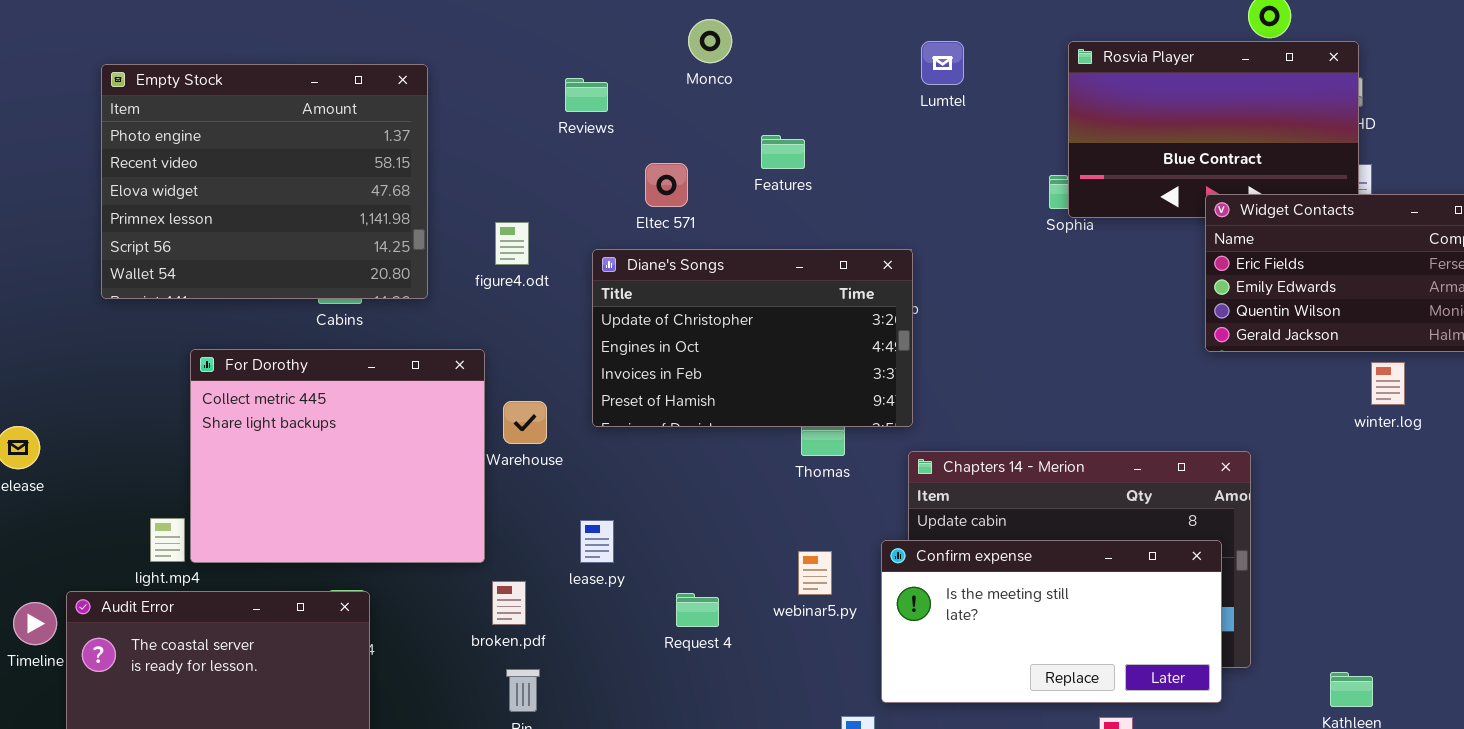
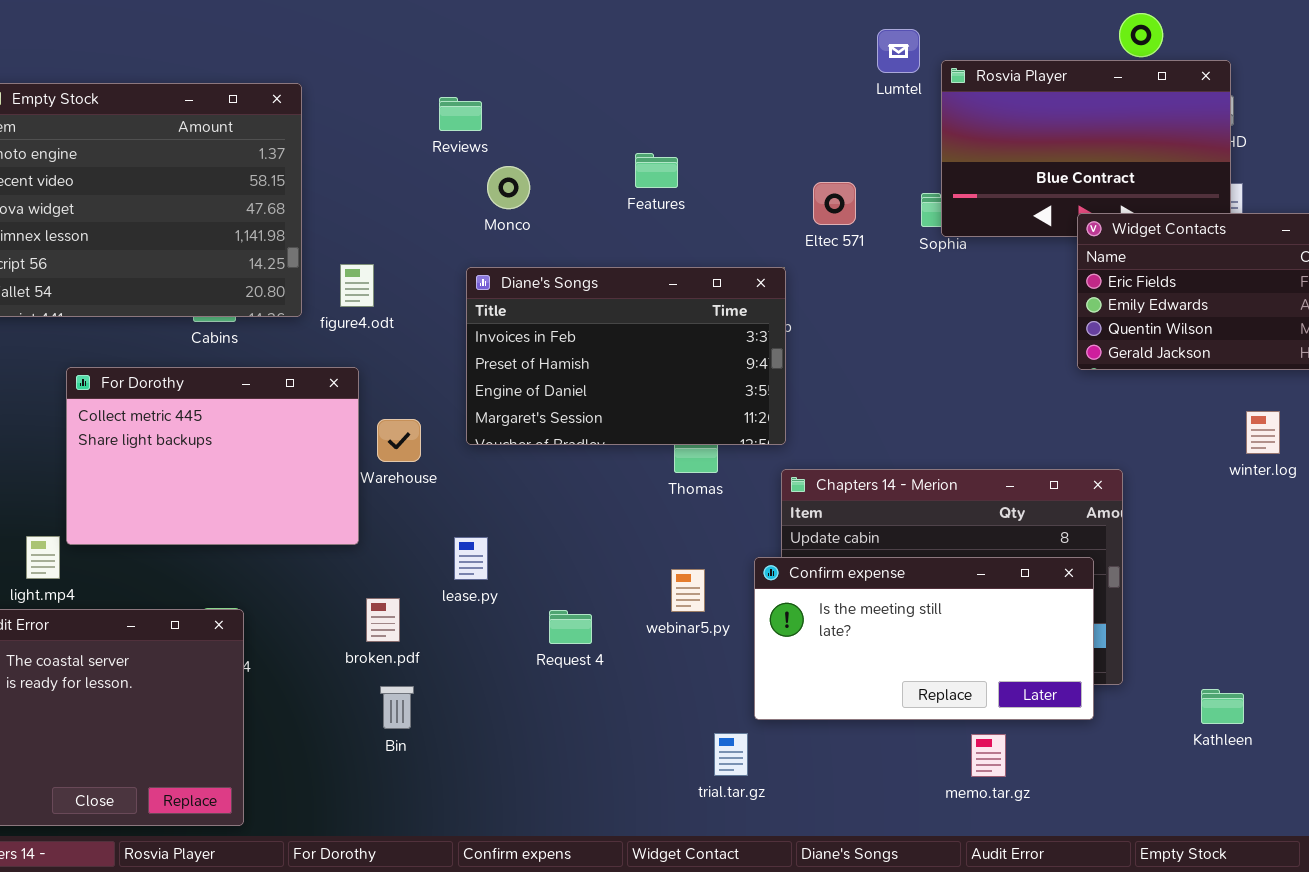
Monco: [688,19,732,63] -> [487,166,530,209], moved
Lumtel: [921,41,964,85] -> [877,29,920,73], moved
Eltec 571: [645,163,688,207] -> [813,182,856,225], moved
figure4.odt: [495,222,529,265] -> [340,264,374,307], moved
Diane's Songs: [592,249,913,427] -> [466,267,786,445], scrolled down 2 rows
For Dorothy: [190,349,485,563] -> [66,367,359,545], resized
winter.log: [1371,362,1405,405] -> [1246,411,1280,454], moved

